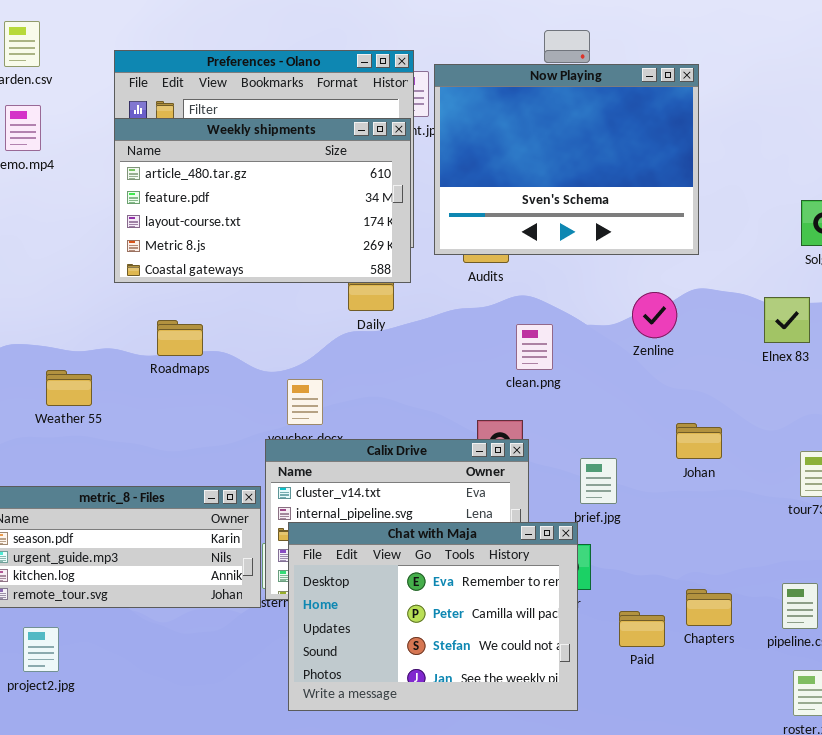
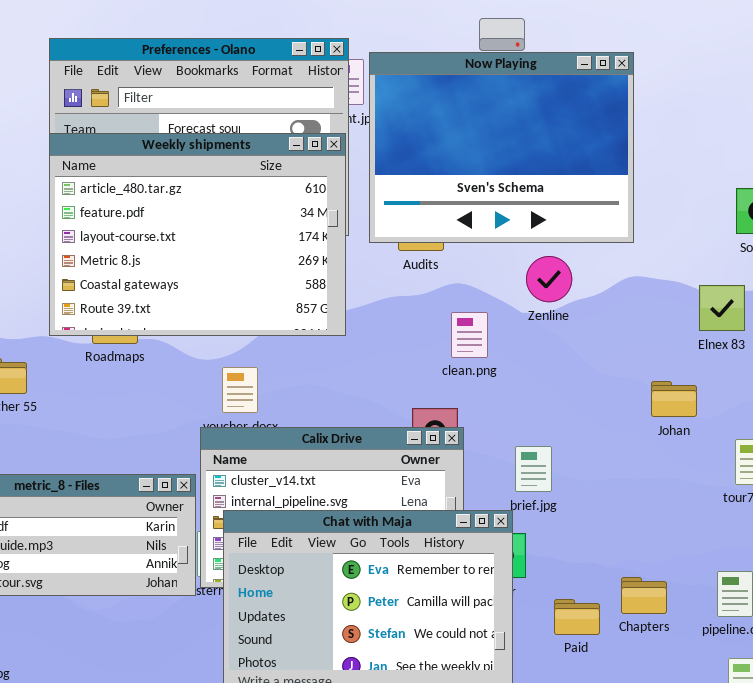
Weekly shipments: [114,118,411,283] -> [49,133,346,336], moved, resized
Zenline: [632,292,677,338] -> [526,256,572,302], moved
Johan: [676,423,722,459] -> [651,381,697,417], moved

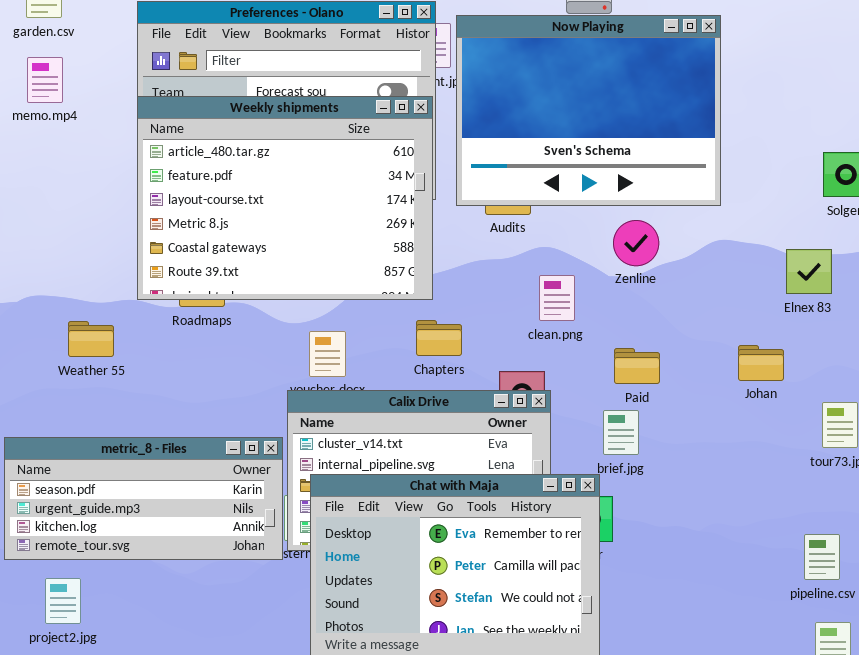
Chapters: [621,577,667,614] -> [416,320,462,356], moved
Paid: [554,599,600,635] -> [614,348,660,384], moved

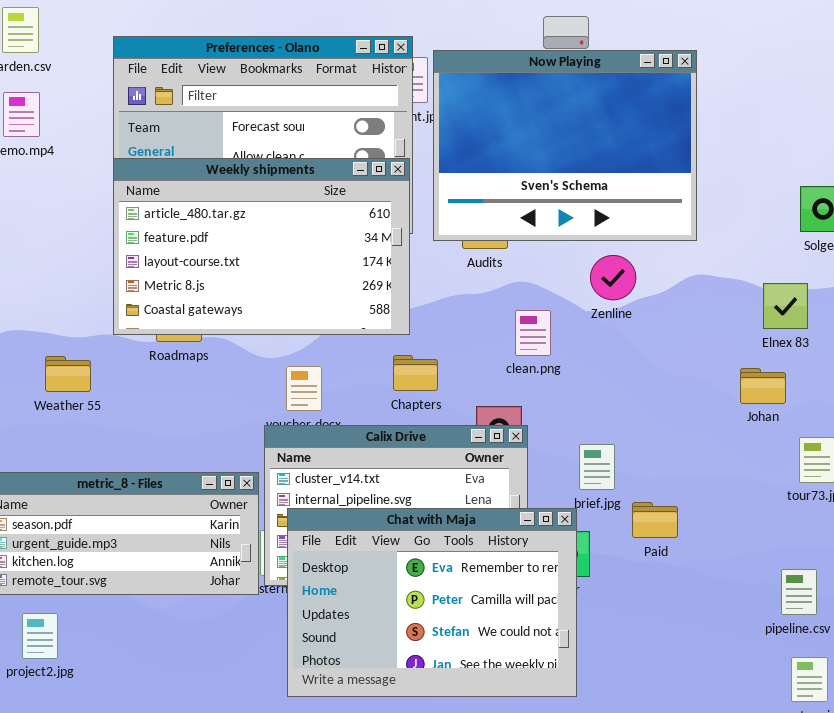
Weekly shipments: [137,96,433,300] -> [113,158,410,335], resized
Johan: [738,345,784,381] -> [740,368,786,404], moved
Paid: [614,348,660,384] -> [632,502,678,538], moved

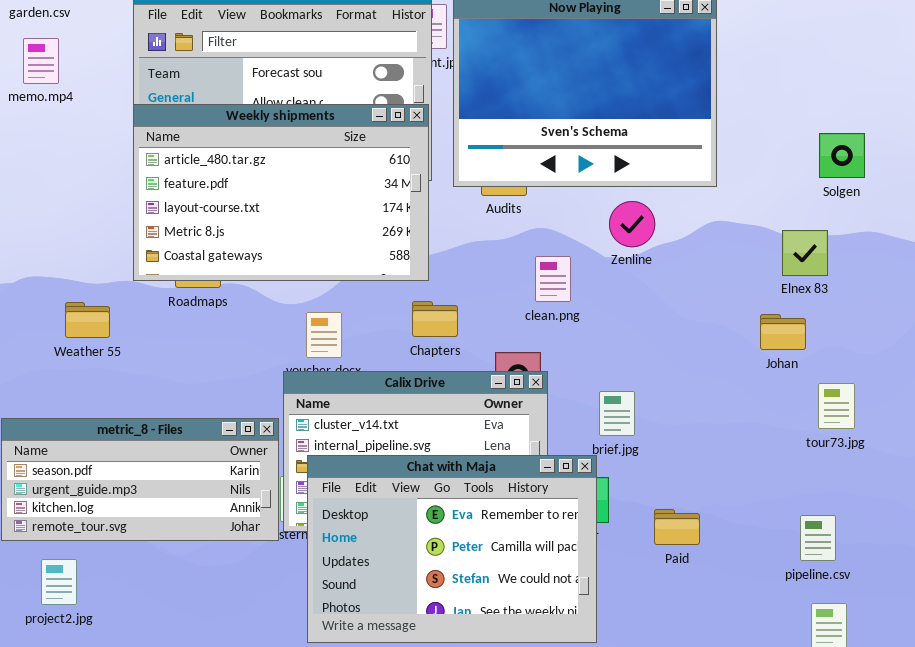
Paid: [632,502,678,538] -> [654,509,700,545], moved

